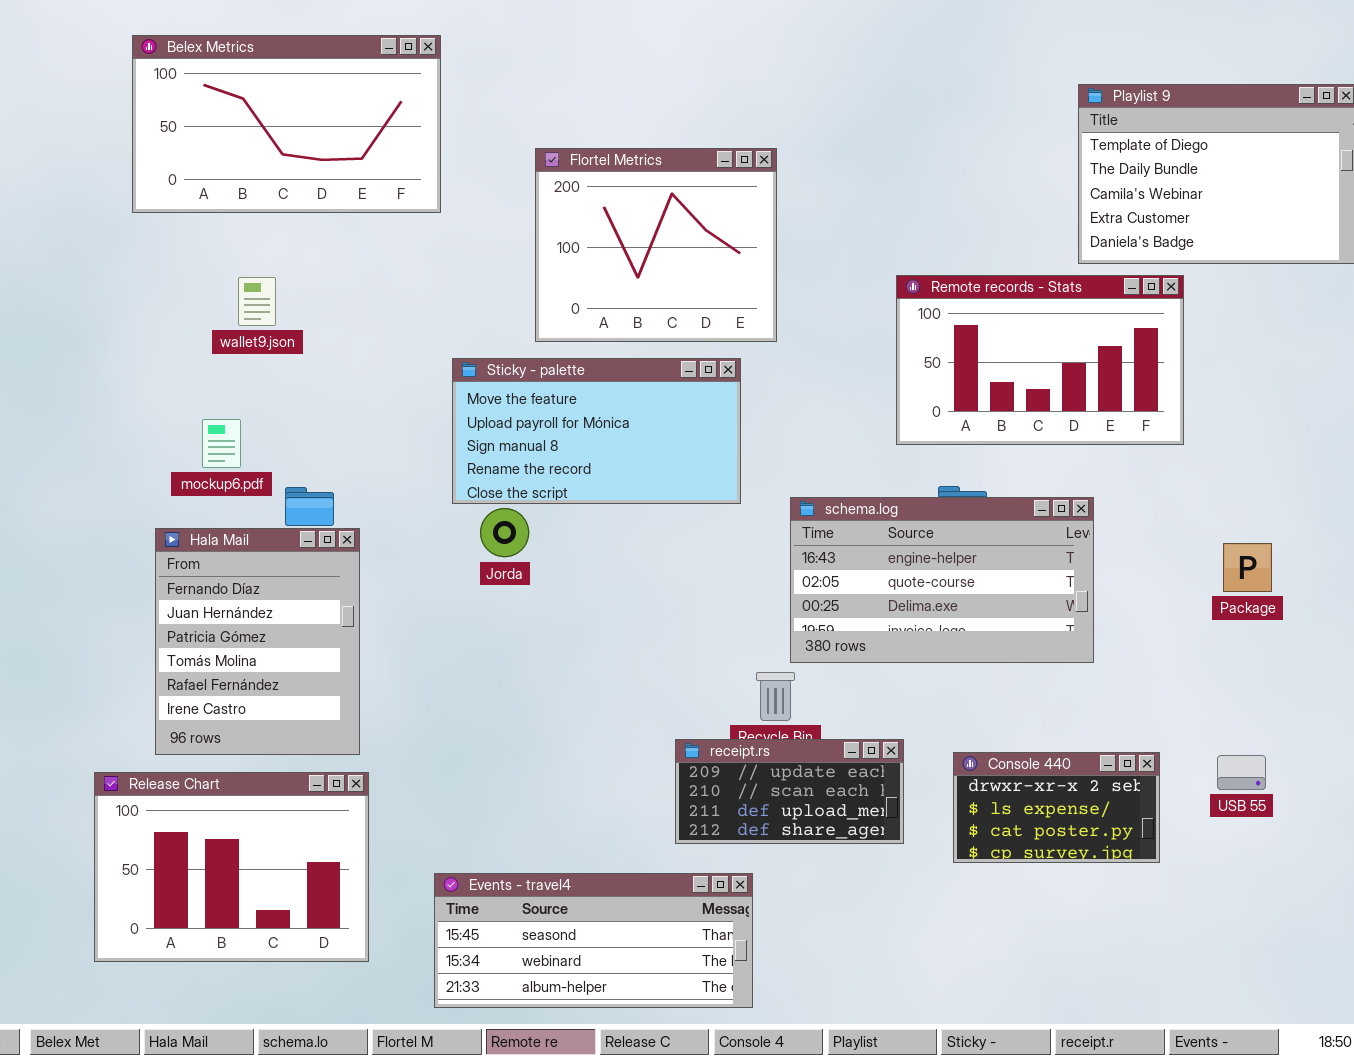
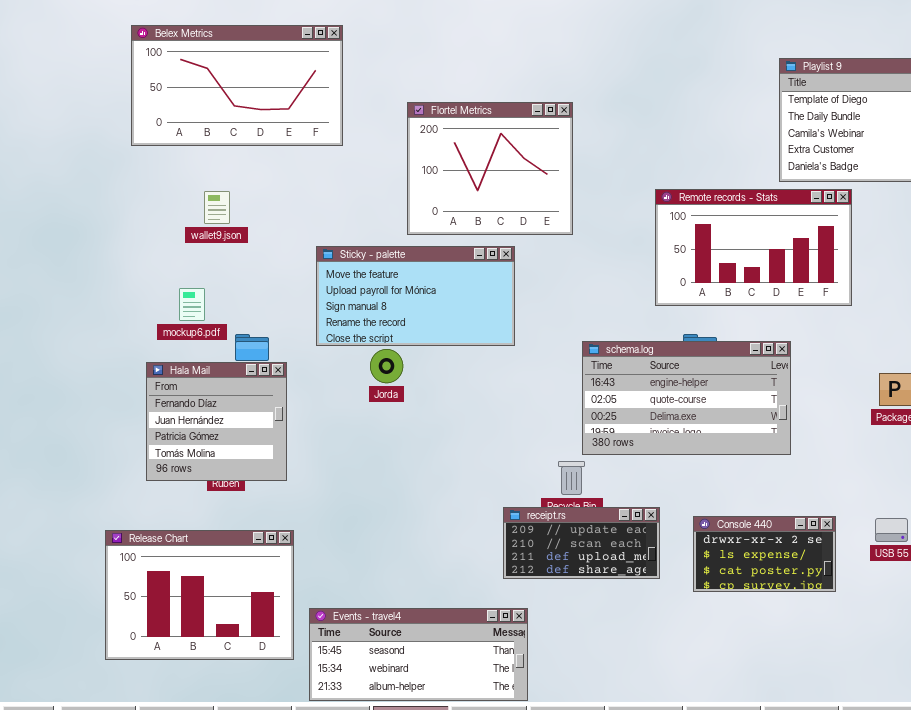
Sticky - palette: [452,358,741,504] -> [316,246,515,346], moved
Hala Mail: [155,528,360,755] -> [146,362,287,481], resized
Events - travel4: [434,873,753,1008] -> [309,608,528,701], moved

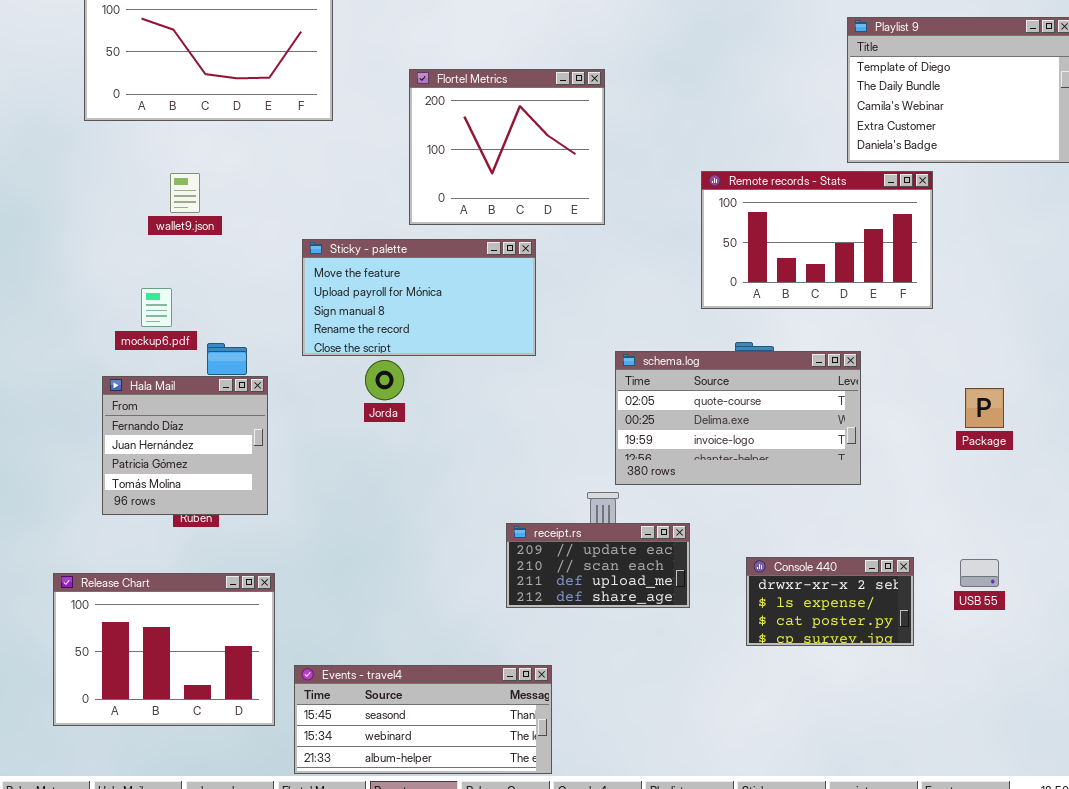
schema.log: [582,341,791,455] -> [615,351,861,485], scrolled down 1 row
receipt.rs: [503,507,660,579] -> [506,523,690,608], moved

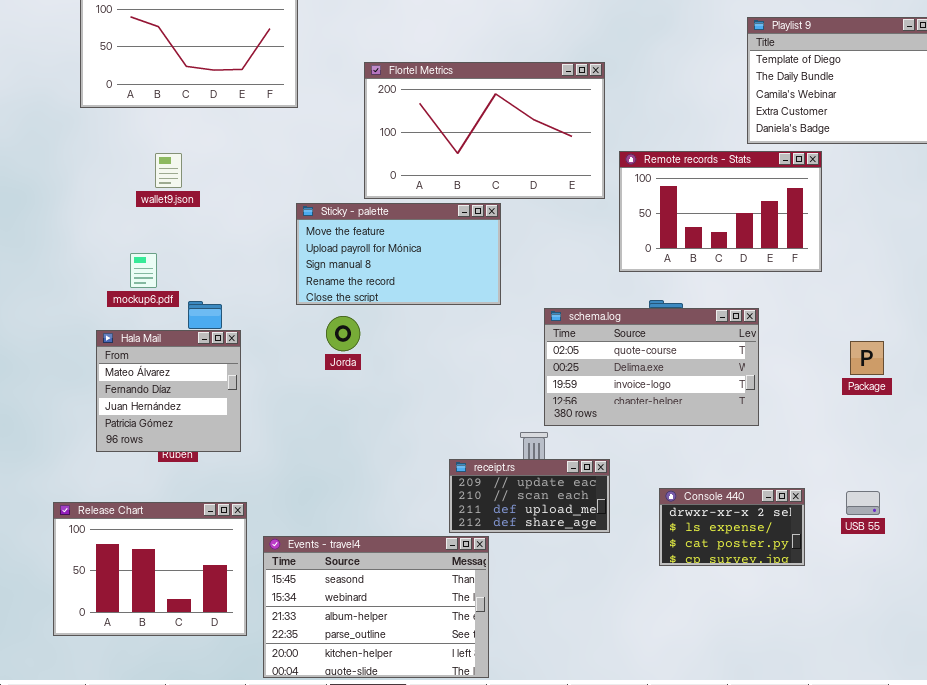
Flortel Metrics: [409,69,605,225] -> [364,62,605,199], resized
Sticky - palette: [302,239,536,356] -> [296,203,501,305], moved
Hala Mail: [102,376,268,515] -> [96,330,241,452], scrolled up 1 row
Events - travel4: [294,665,552,774] -> [263,536,489,678], resized

